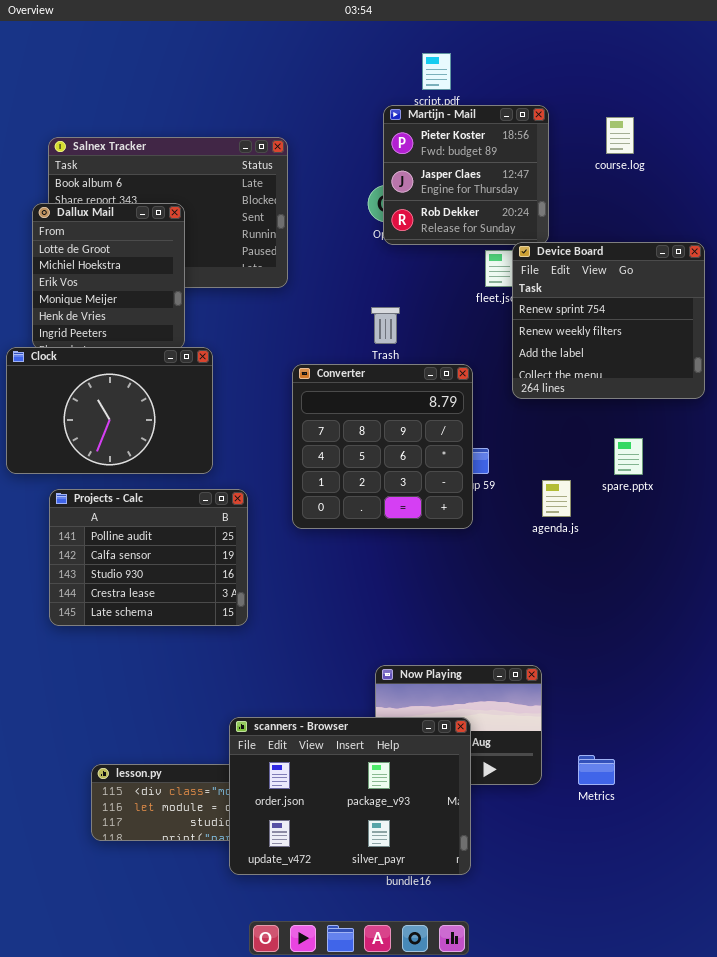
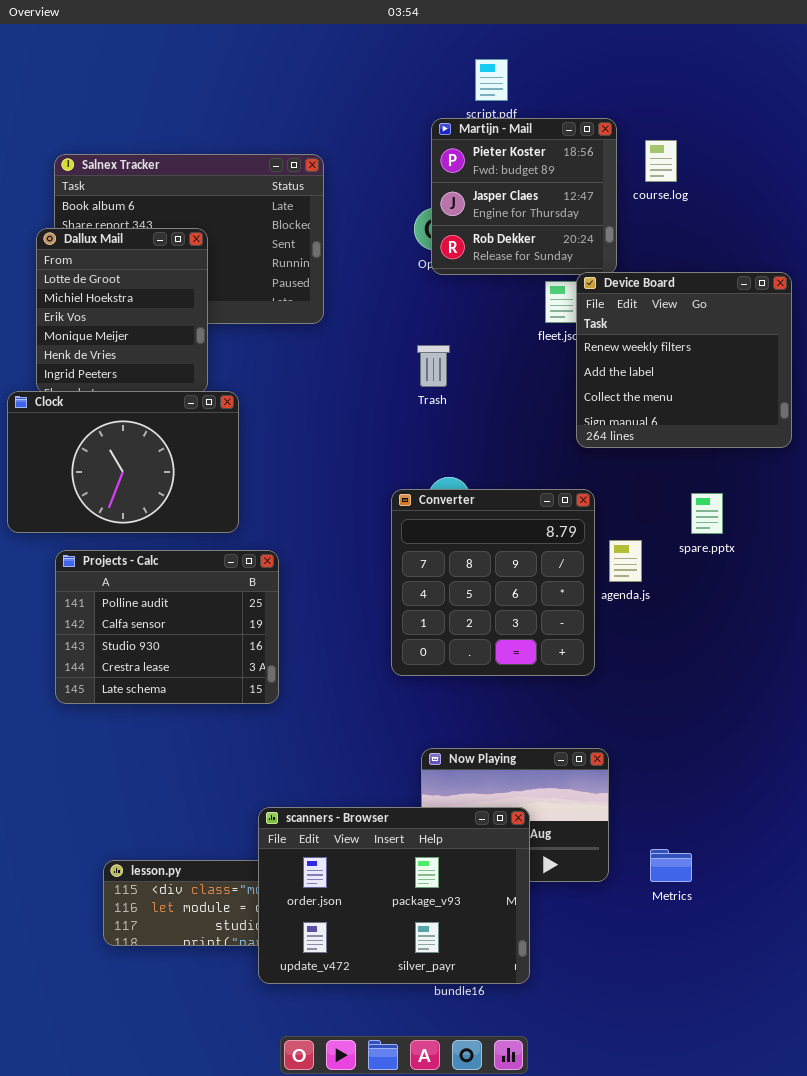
course.log: [606,117,634,154] -> [645,140,677,182], moved
Device Board: [512,242,705,399] -> [576,272,792,448], scrolled down 1 row
Converter: [292,364,473,529] -> [391,489,595,676], moved

